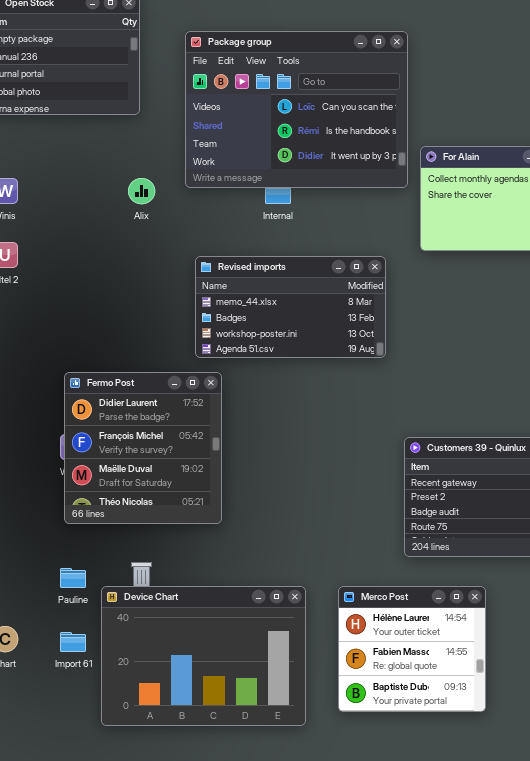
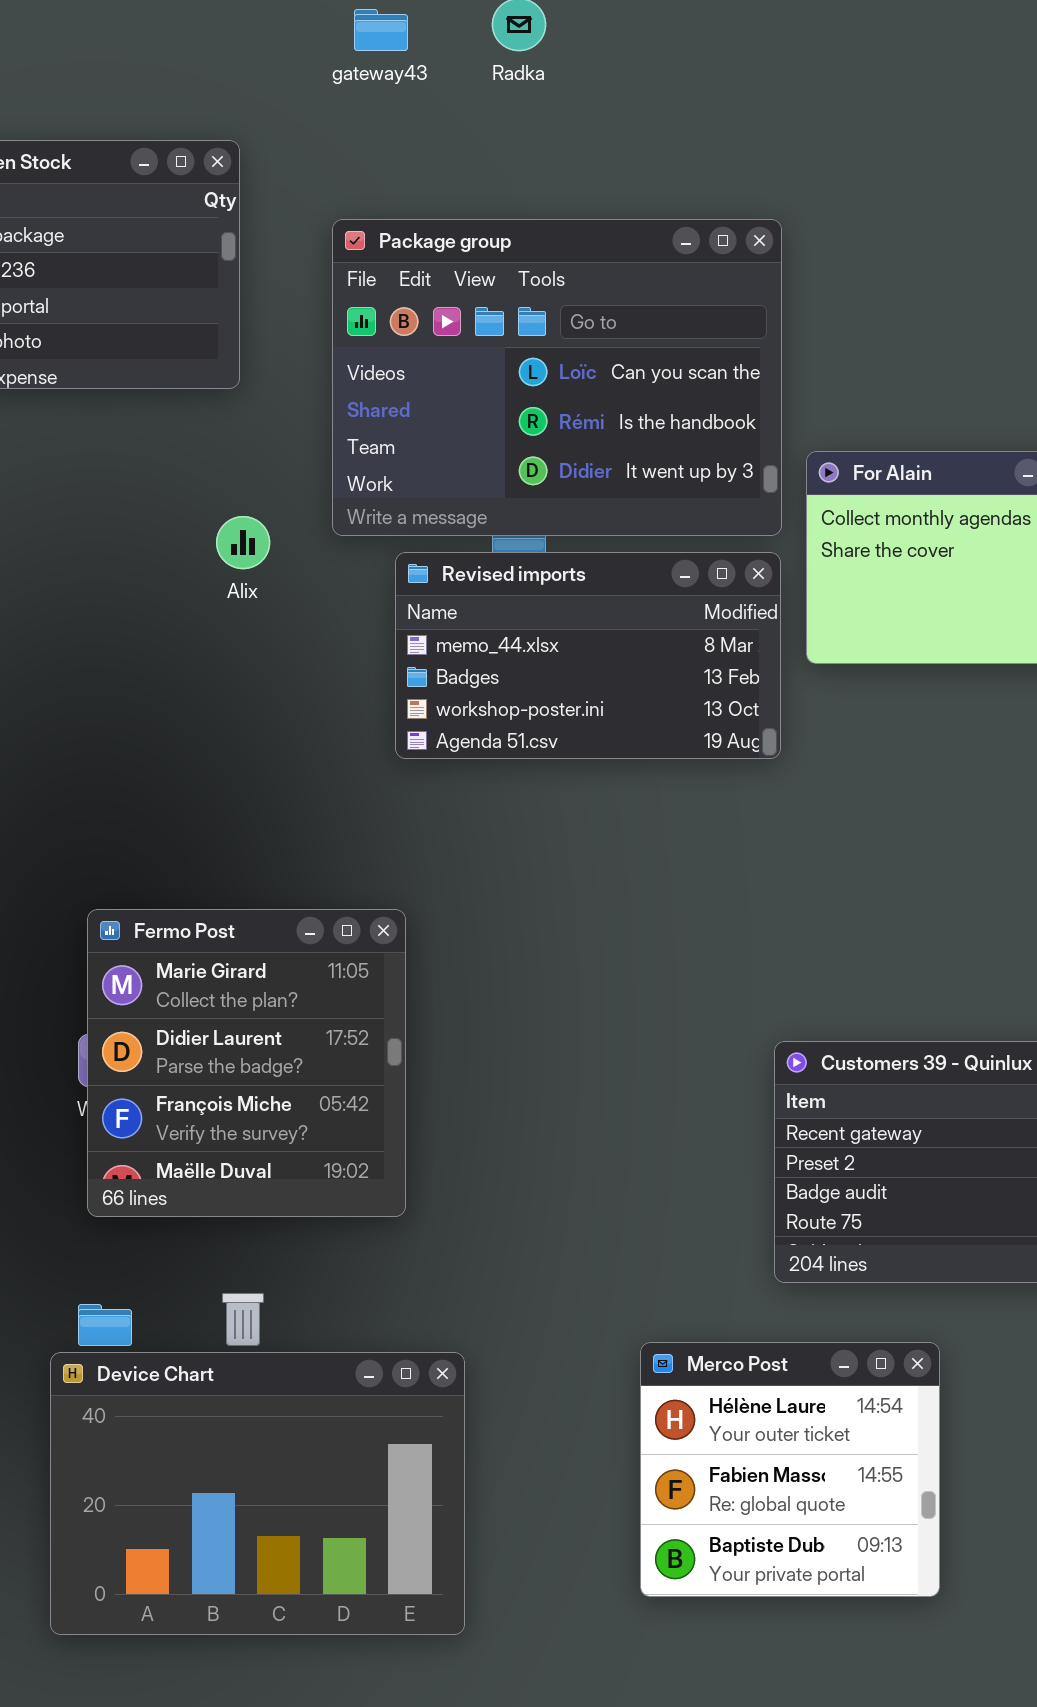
Revised imports: [195,256,386,358] -> [395,552,781,759], moved
Fermo Post: [64,372,222,524] -> [87,909,406,1217], scrolled up 1 row
Device Chart: [101,586,306,726] -> [50,1352,465,1635], moved

